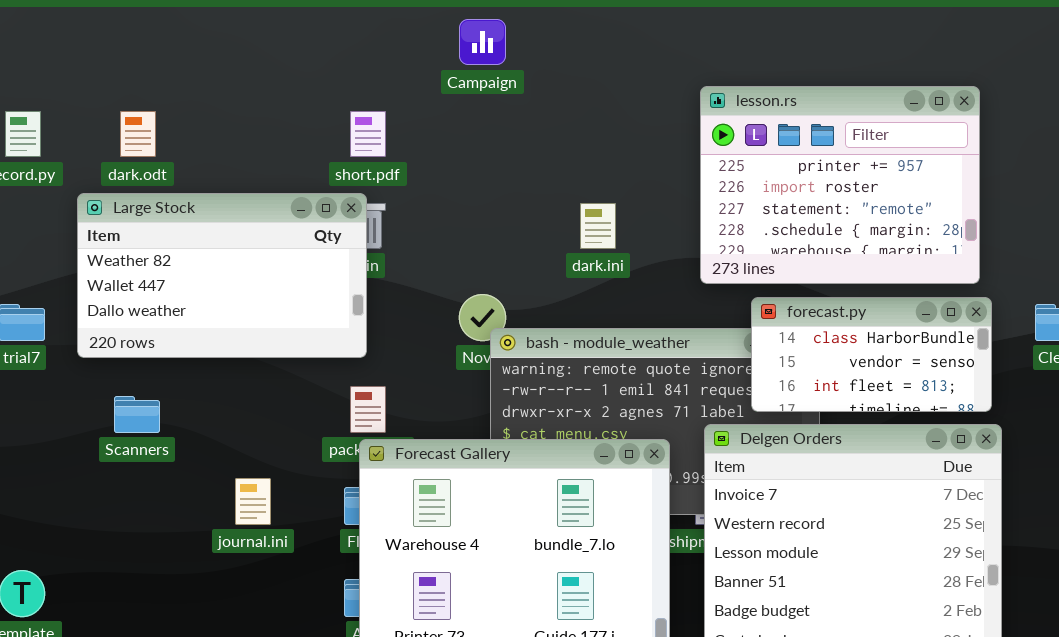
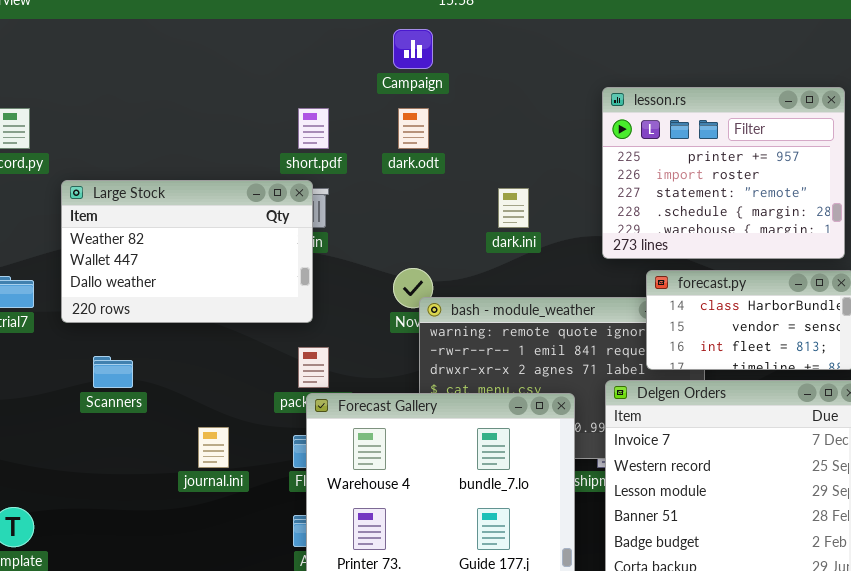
dark.odt: [120,111,156,157] -> [398,108,429,149], moved

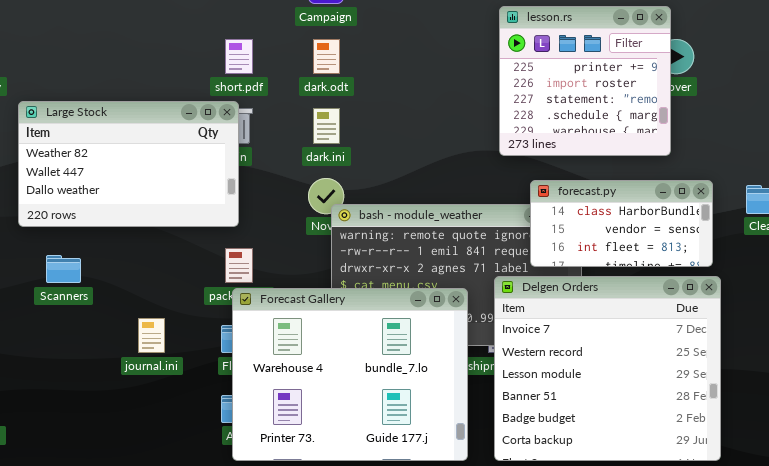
lesson.rs: [602,87,845,259] -> [499,6,671,156], moved, resized
dark.ini: [498,188,529,228] -> [313,108,340,144], moved

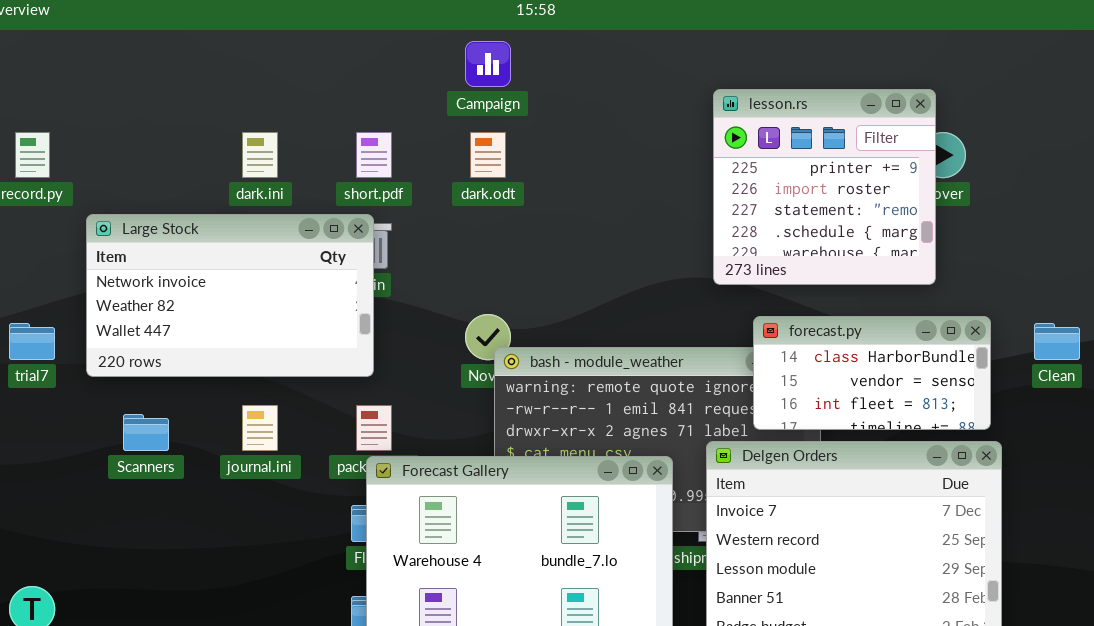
Large Stock: [18,101,239,227] -> [86,214,374,377], scrolled up 1 row
dark.ini: [313,108,340,144] -> [242,132,278,178], moved
journal.ini: [138,318,165,353] -> [242,405,278,451], moved

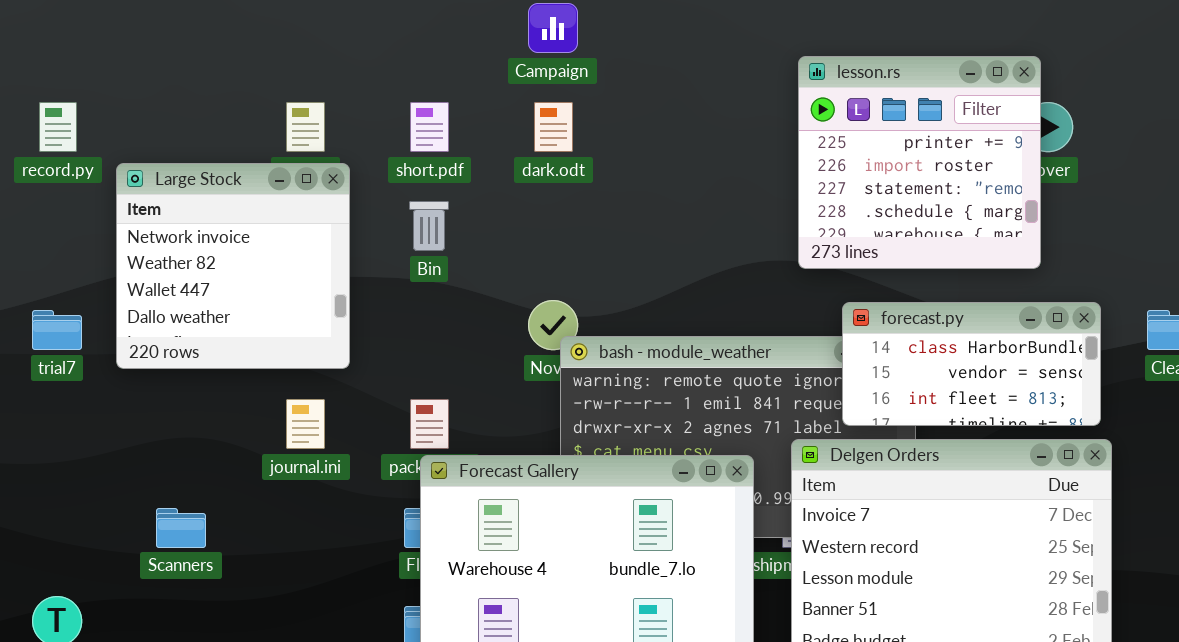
Large Stock: [86,214,374,377] -> [116,163,350,369], resized
Scanners: [123,414,169,451] -> [156,508,206,548], moved

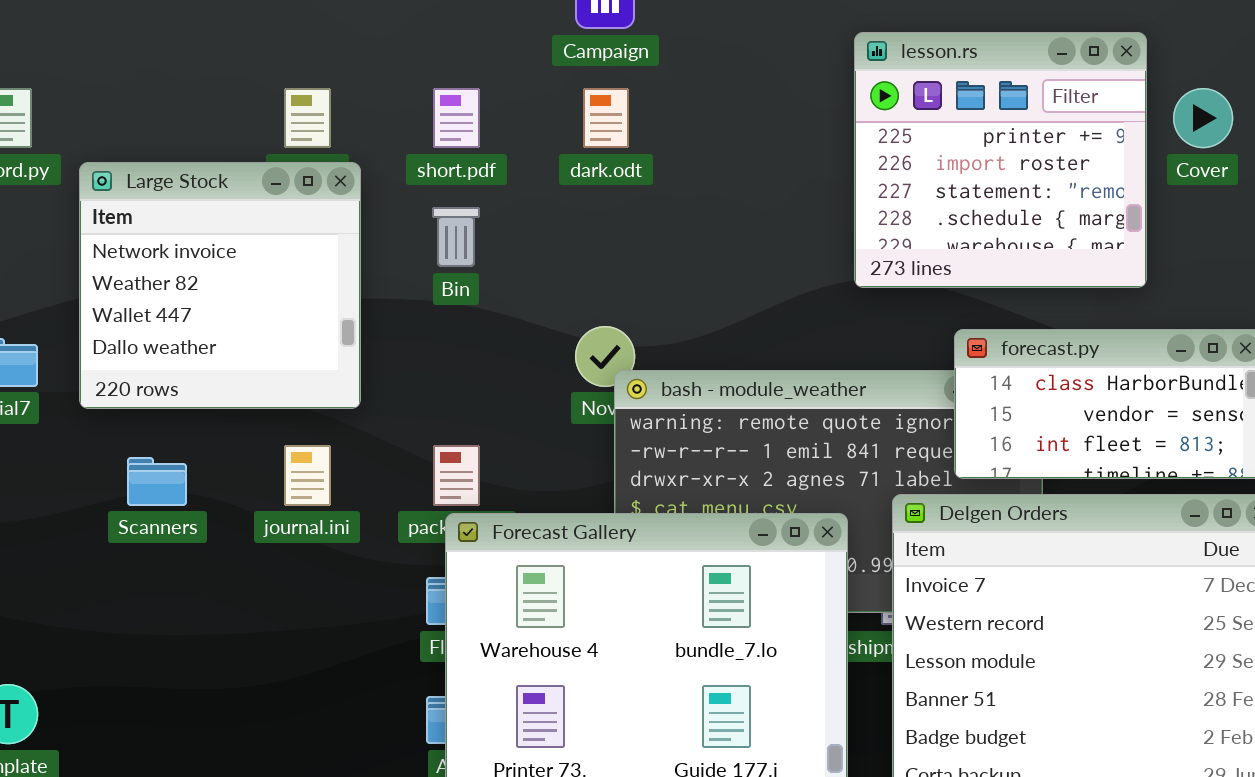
lesson.rs: [798,56,1041,269] -> [854,32,1147,288], moved
Scanners: [156,508,206,548] -> [127,457,187,506], moved

